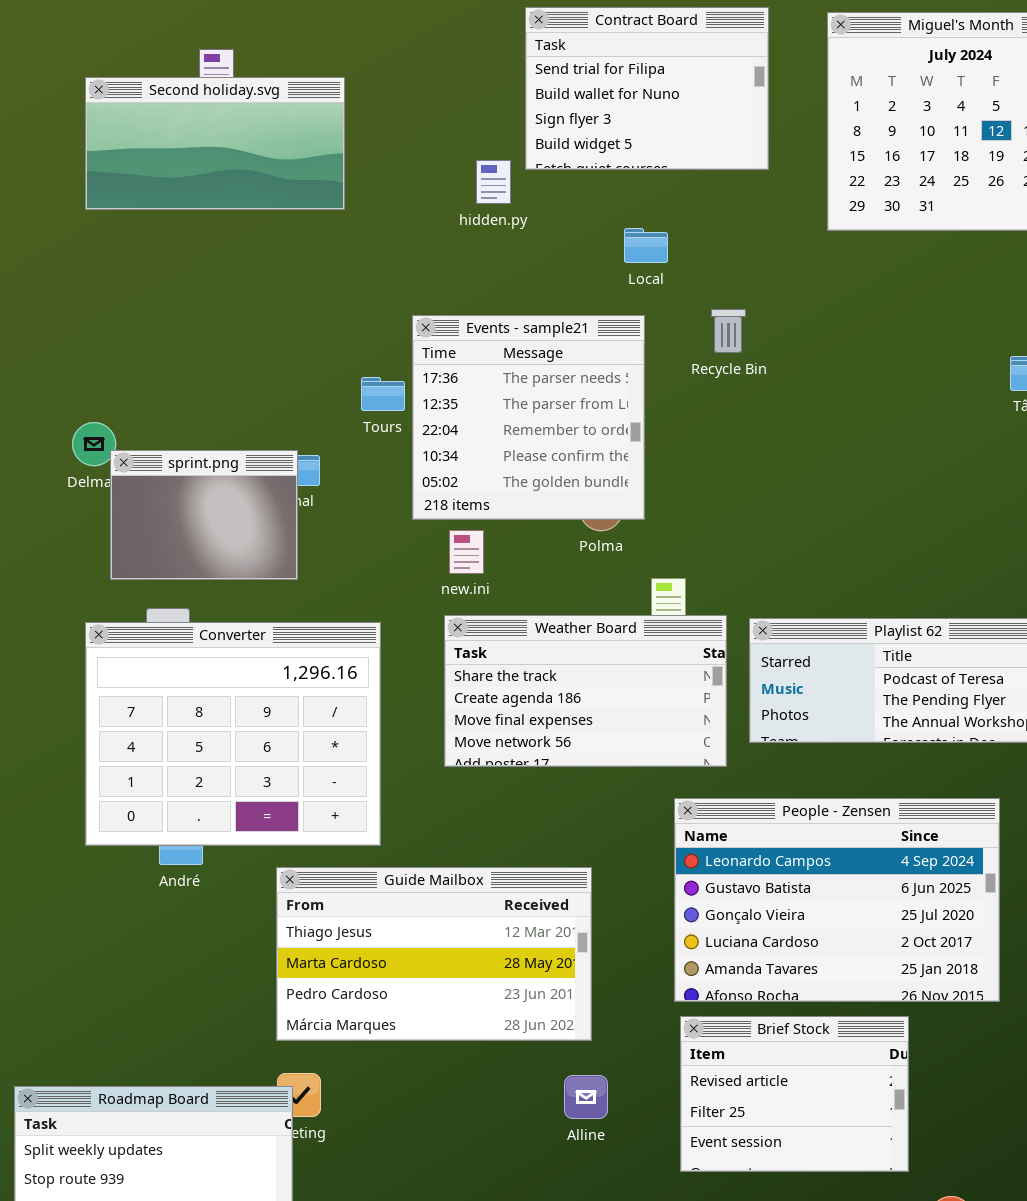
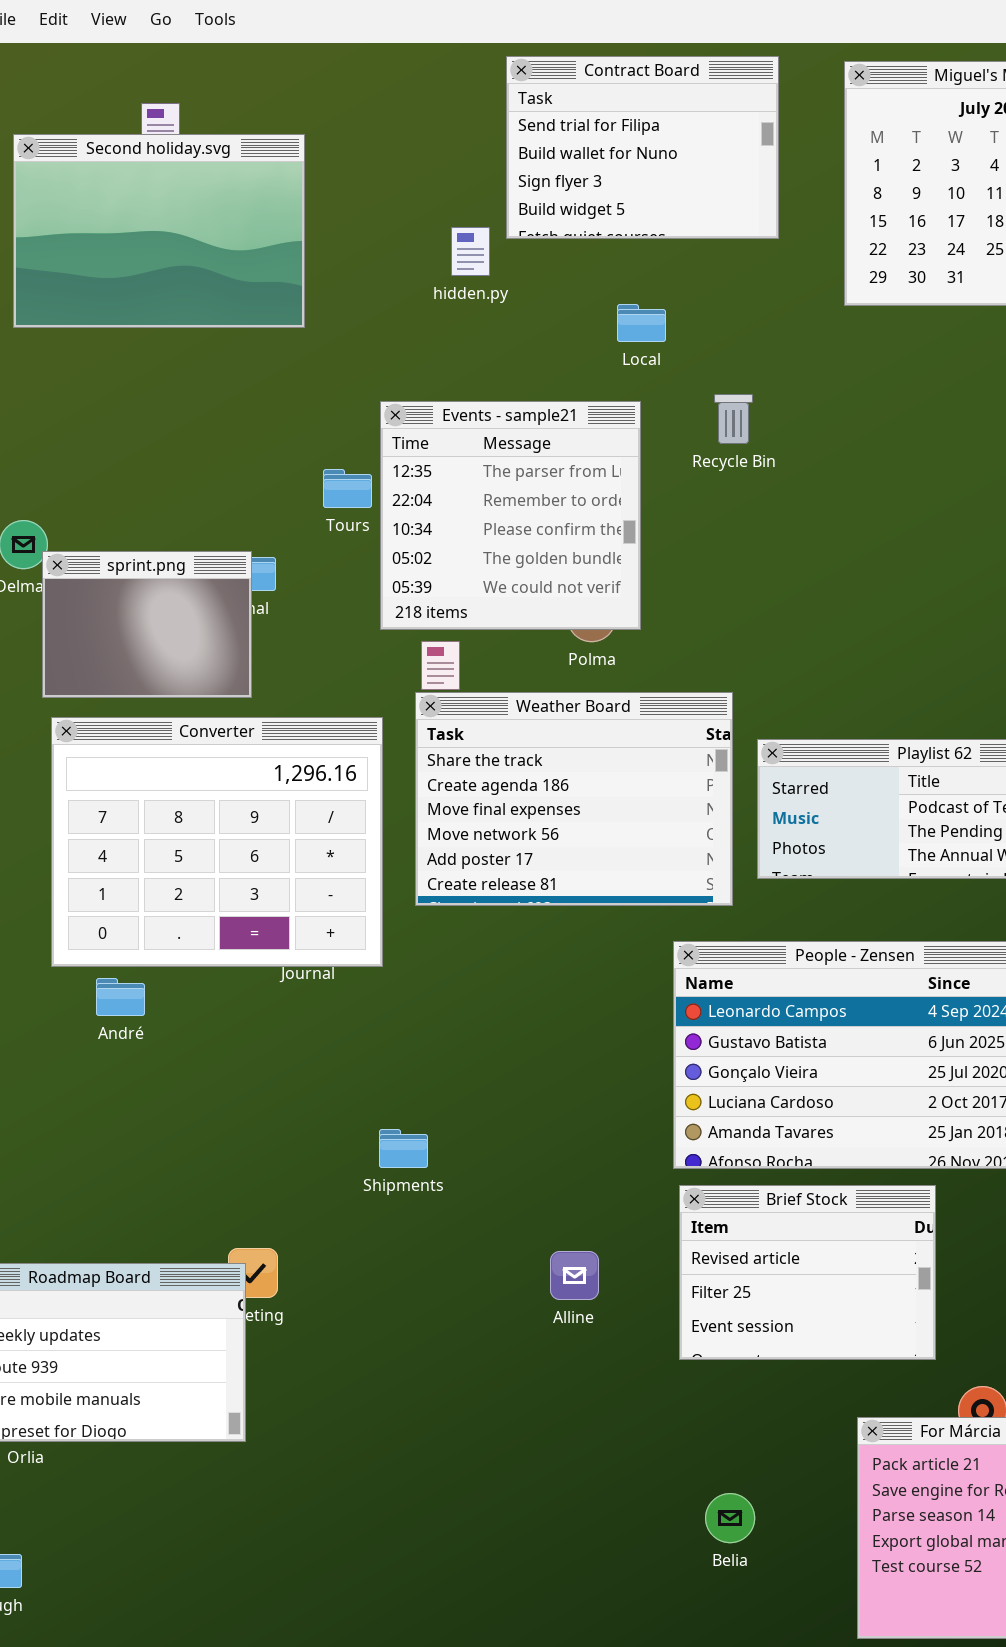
Second holiday.svg: [85,77,345,210] -> [13,134,305,328], resized
Events - sample21: [412,315,645,520] -> [380,401,641,630], scrolled down 1 row
Weather Board: [444,615,727,767] -> [415,692,733,906], resized
Converter: [85,622,381,846] -> [51,717,383,967], moved
Guide Mailbox: [276,867,592,1041] -> none, closed

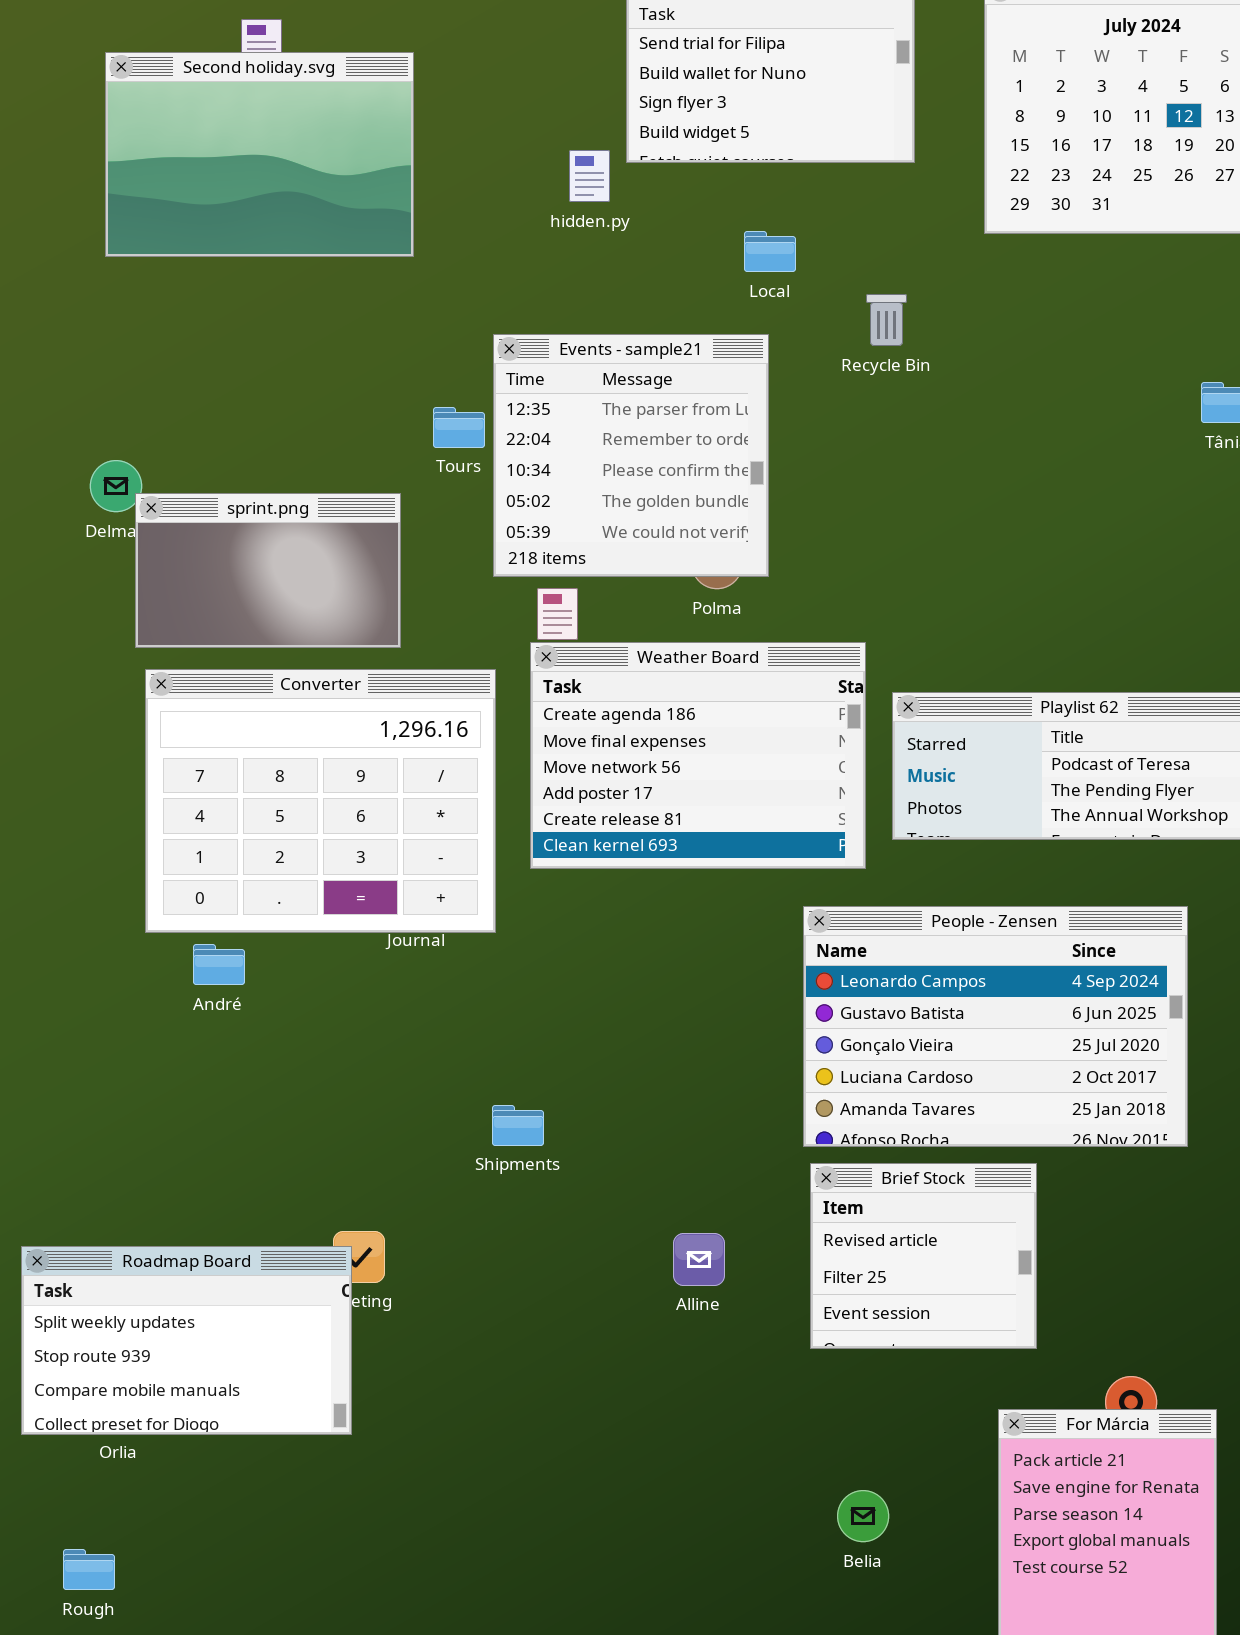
Recycle Bin: [714,394,753,444] -> [866,294,907,346], moved
sprint.png: [42,551,252,698] -> [135,493,401,648], resized
Weather Board: [415,692,733,906] -> [530,642,866,869], scrolled down 1 row
Brief Stock: [679,1185,936,1360] -> [810,1163,1037,1349], resized

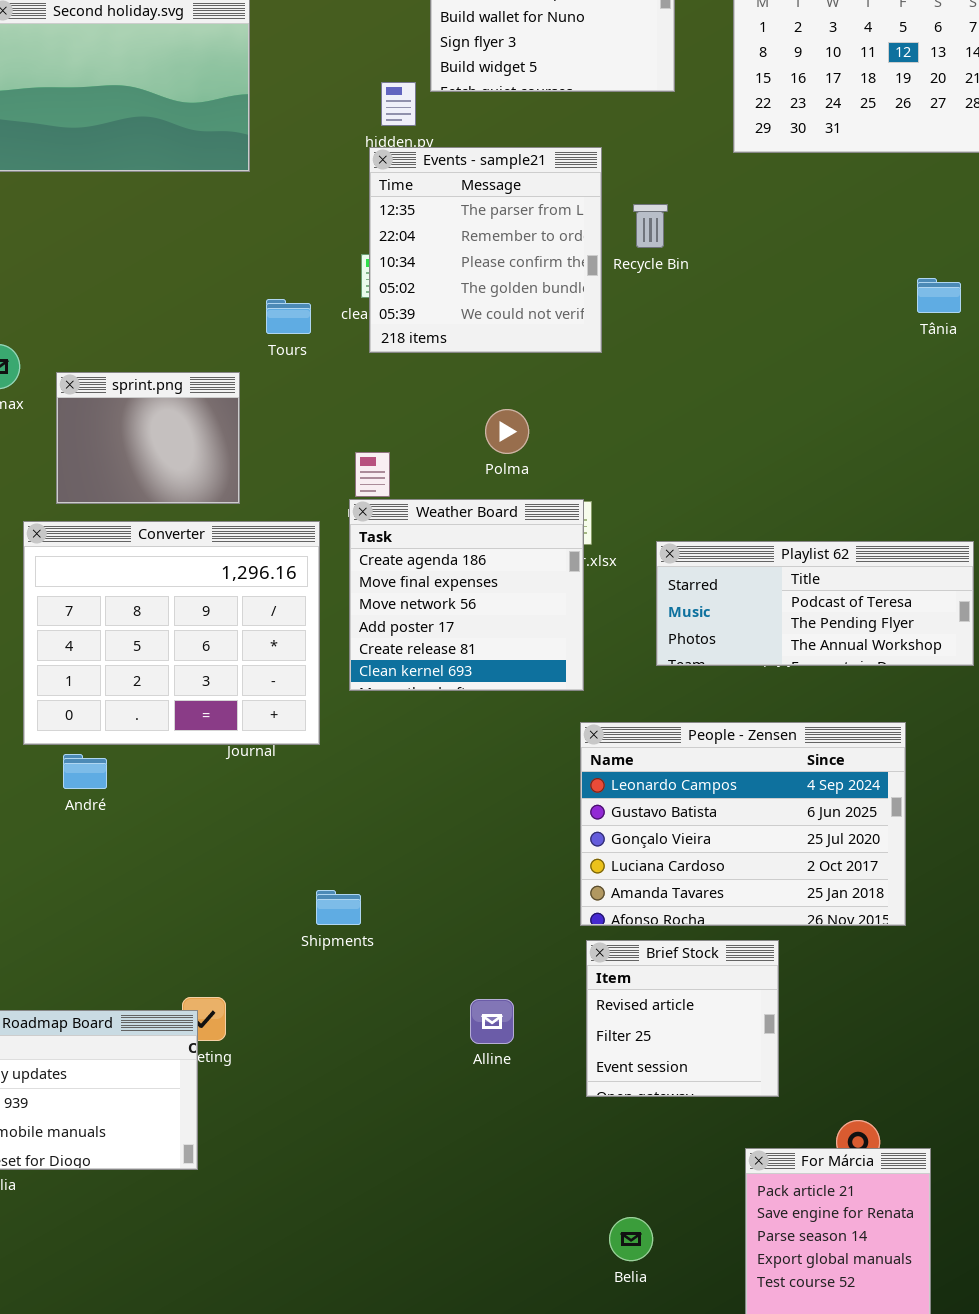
Events - sample21: [493,334,769,577] -> [369,147,602,353], moved
sprint.png: [135,493,401,648] -> [56,372,240,504], resized
Weather Board: [530,642,866,869] -> [349,499,584,691], resized

